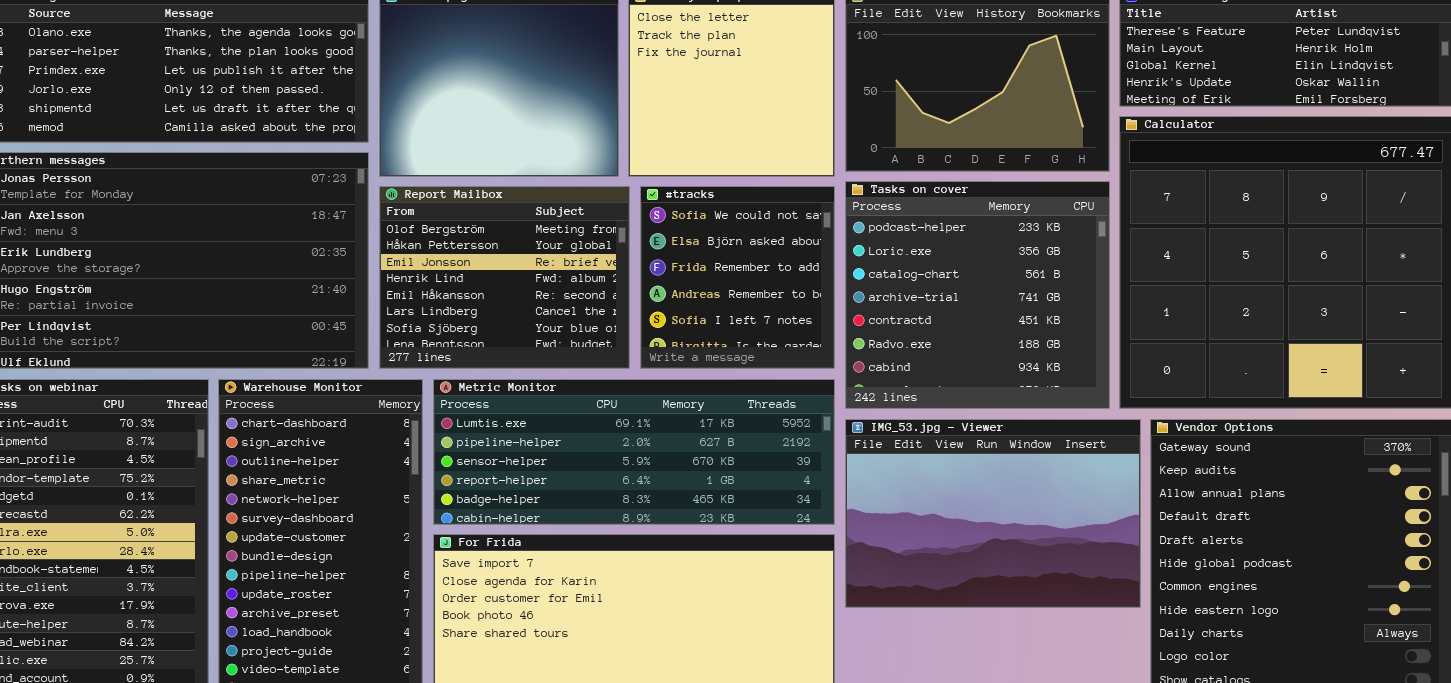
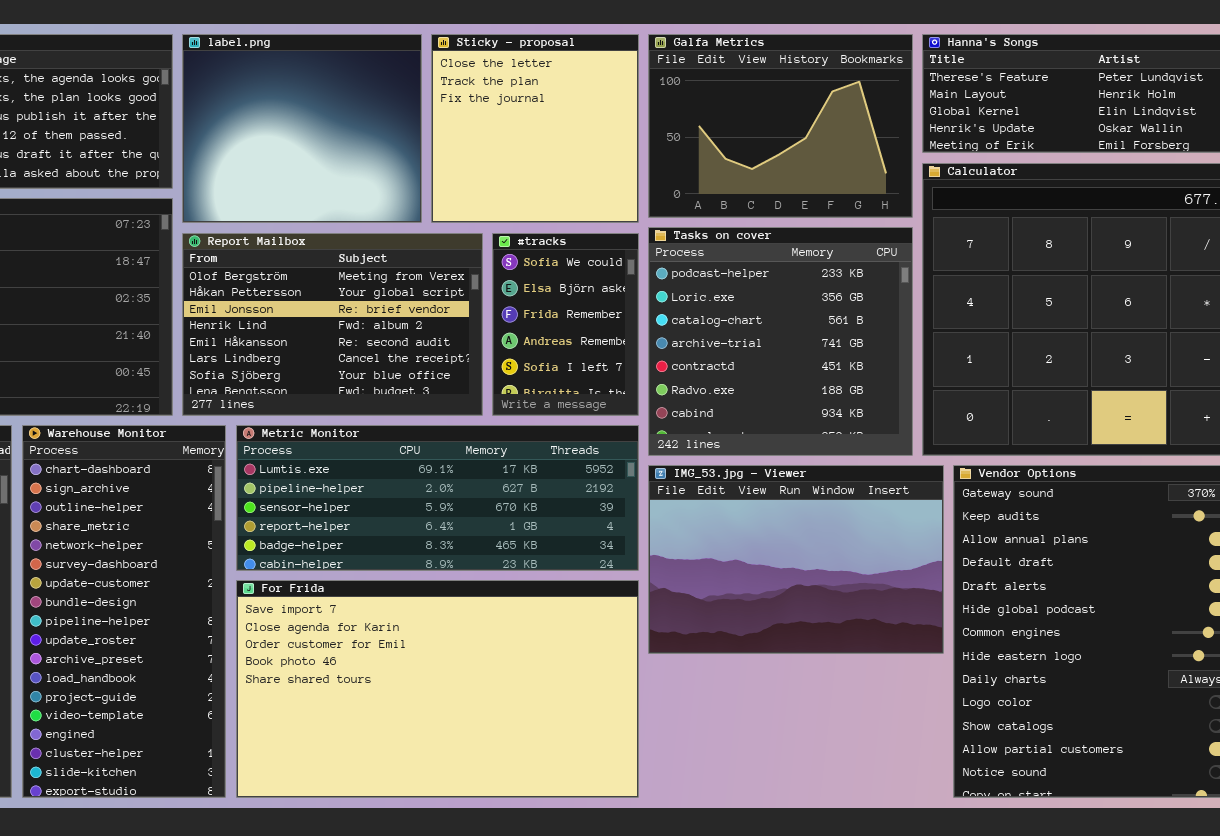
Report Mailbox: [379,186,630,369] -> [182,233,483,416], resized
#tracks: [640,186,835,369] -> [492,233,639,416], resized

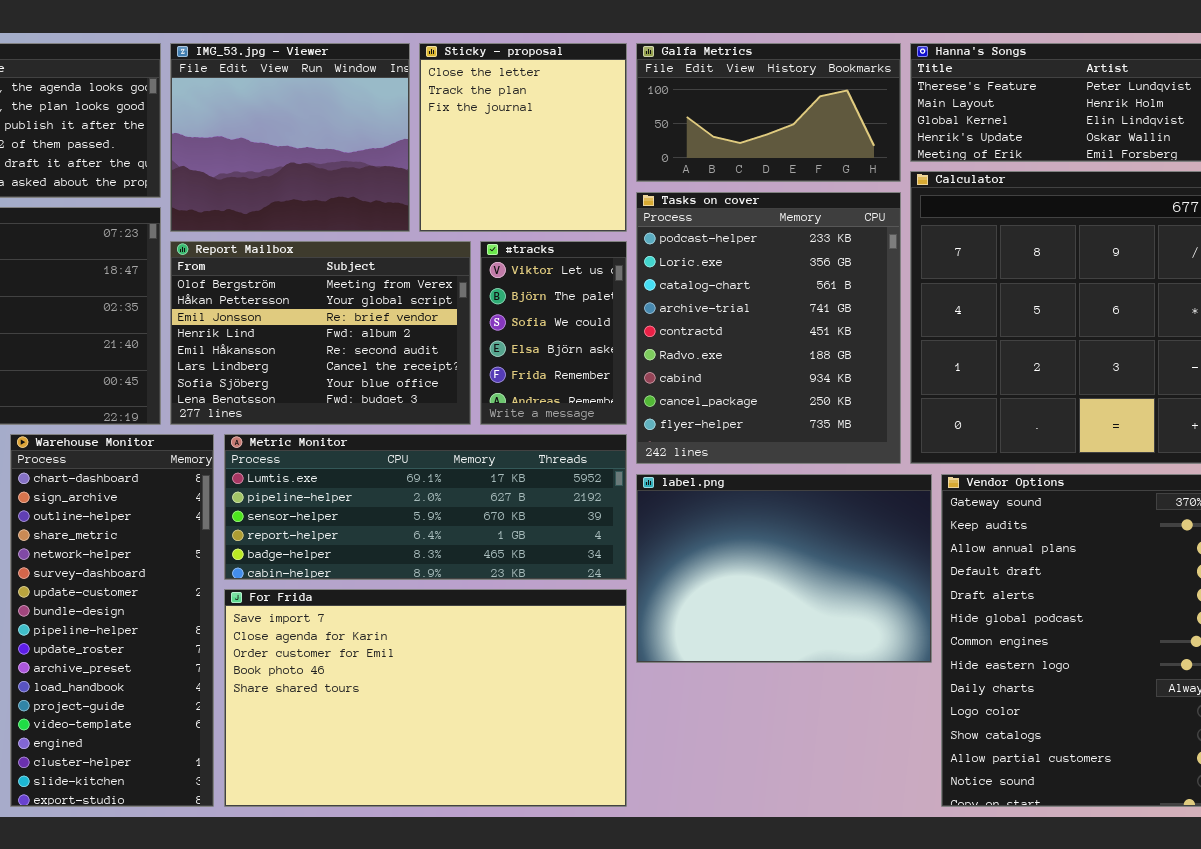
label.png: [182,34,422,223] -> [636,474,932,663], moved, resized
Galfa Metrics: [648,34,913,218] -> [636,43,901,182], resized
Tasks on cover: [648,227,913,456] -> [636,192,901,464], resized
#tracks: [492,233,639,416] -> [480,241,627,425], scrolled up 2 rows
IMG_53.jpg - Viewer: [648,465,944,654] -> [170,43,410,232], moved, resized

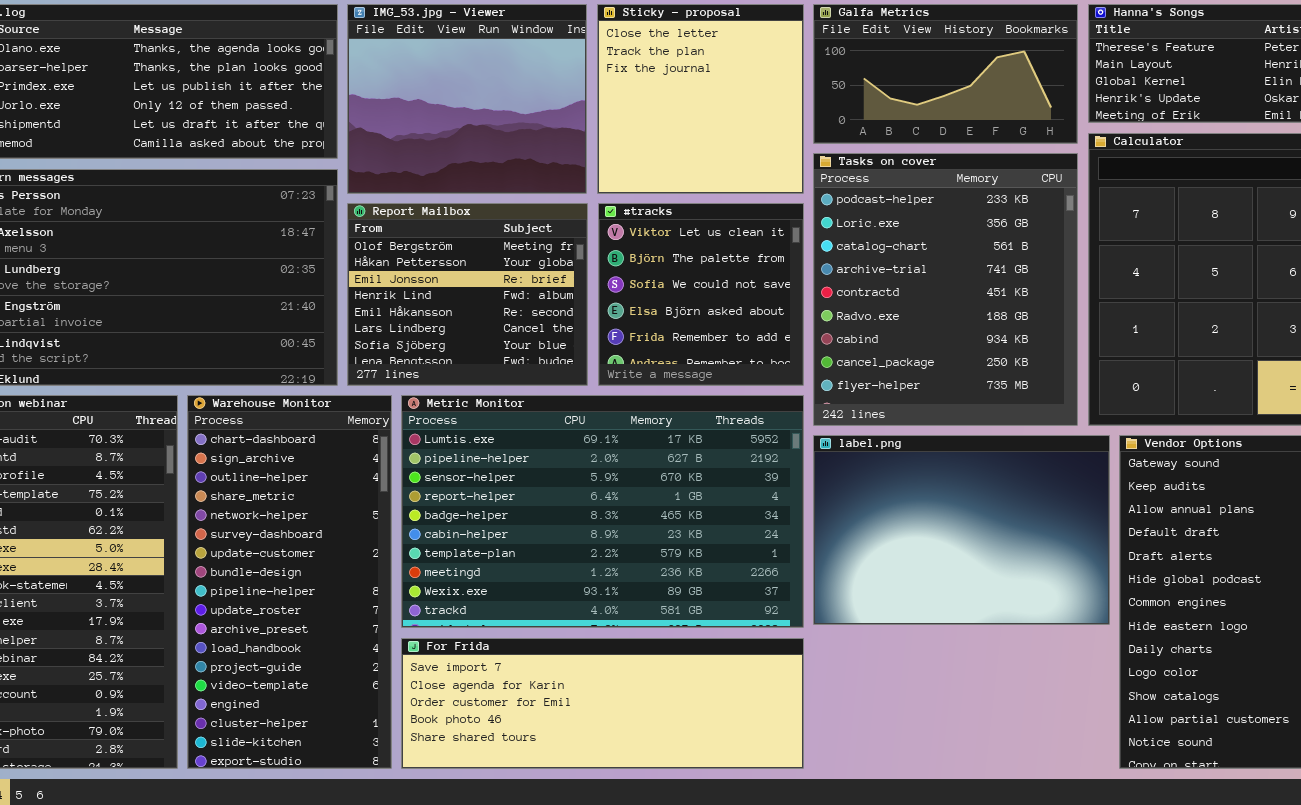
Report Mailbox: [170,241,471,425] -> [347,203,588,386], resized
#tracks: [480,241,627,425] -> [598,203,804,386], resized
Metric Monitor: [224,434,627,580] -> [401,395,804,628], resized
For Frida: [224,589,627,807] -> [401,638,804,769], resized

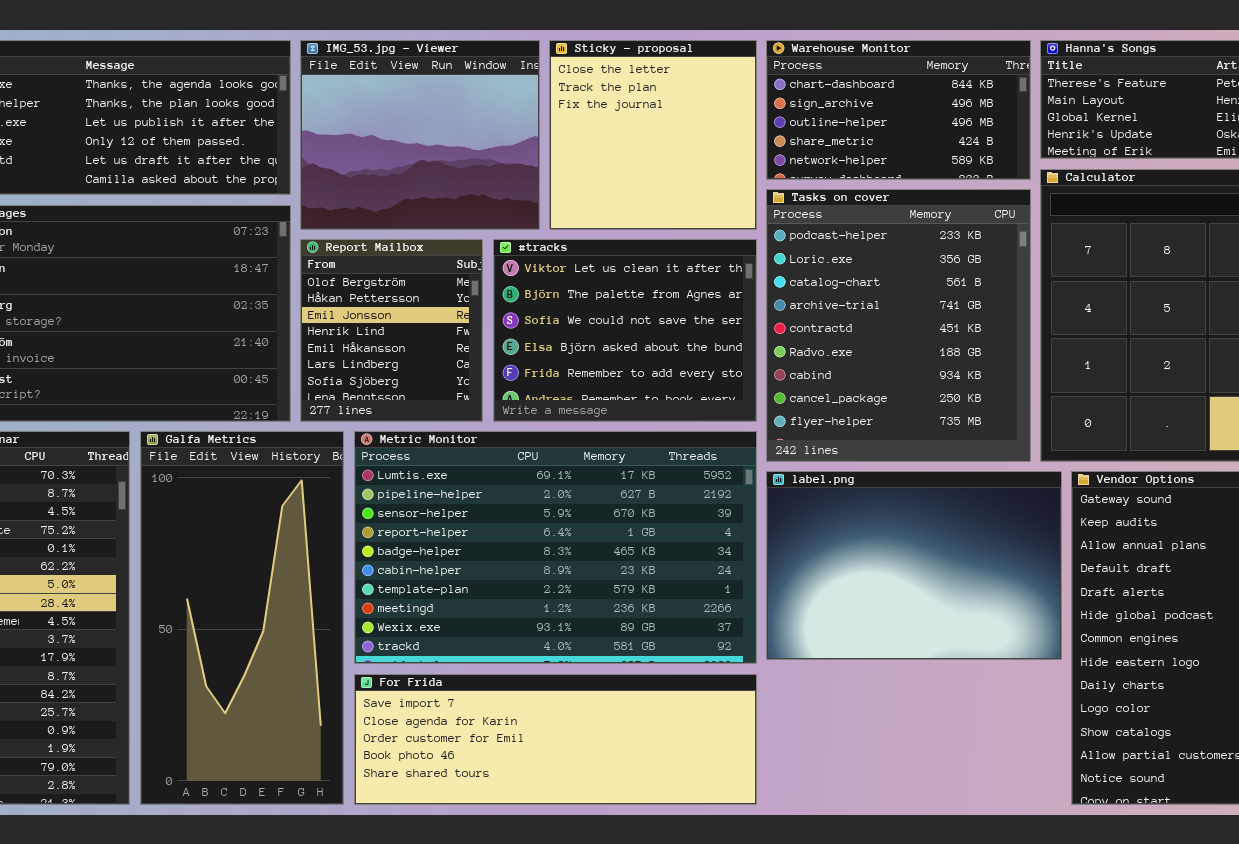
Galfa Metrics: [813,4,1078,144] -> [140,431,344,805], moved, resized
Report Mailbox: [347,203,588,386] -> [300,239,483,422], resized
#tracks: [598,203,804,386] -> [493,239,757,422], resized
Warehouse Monitor: [187,395,392,769] -> [766,40,1031,180], moved, resized

